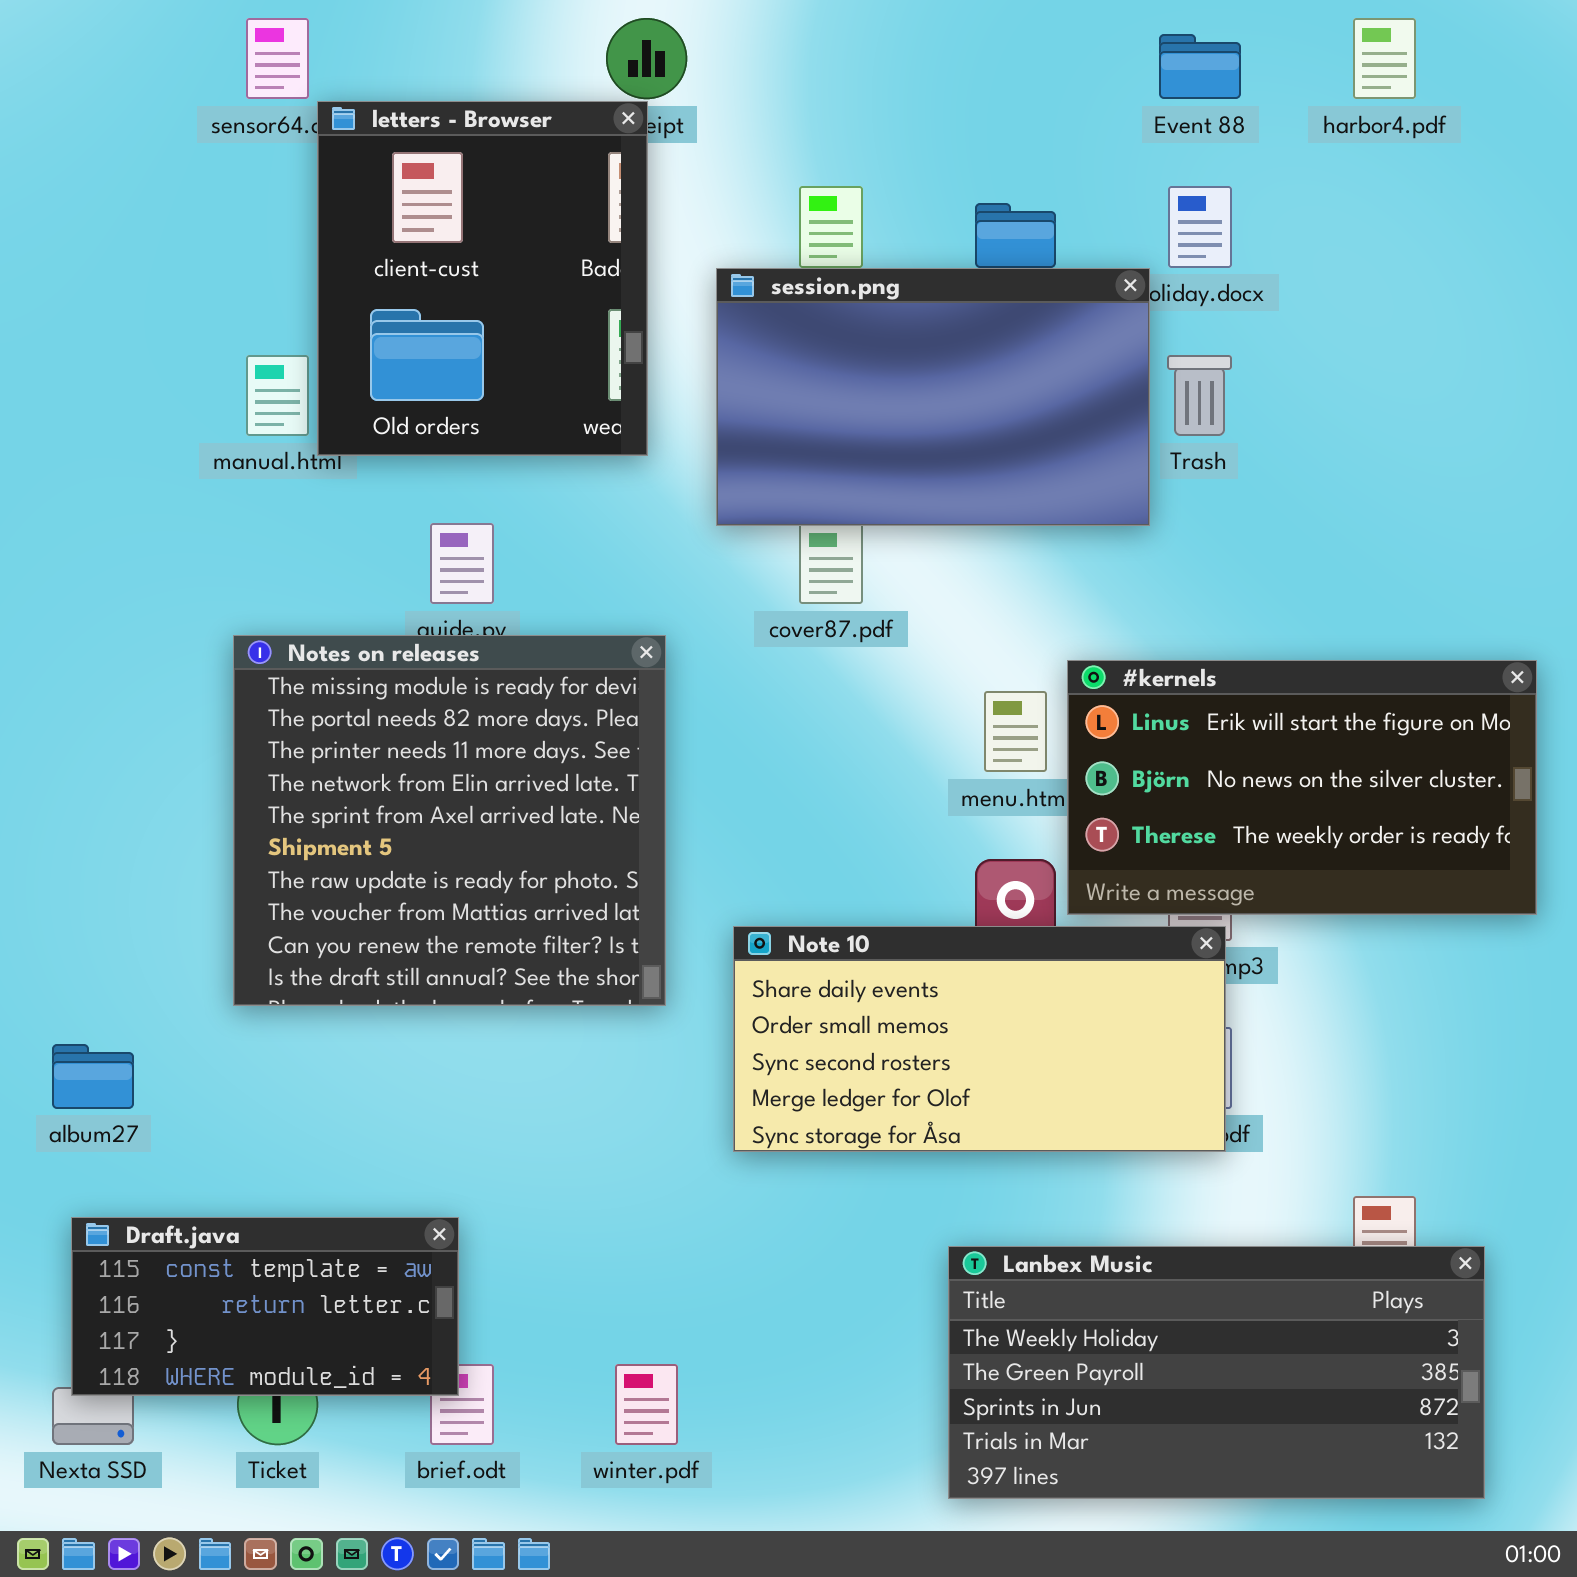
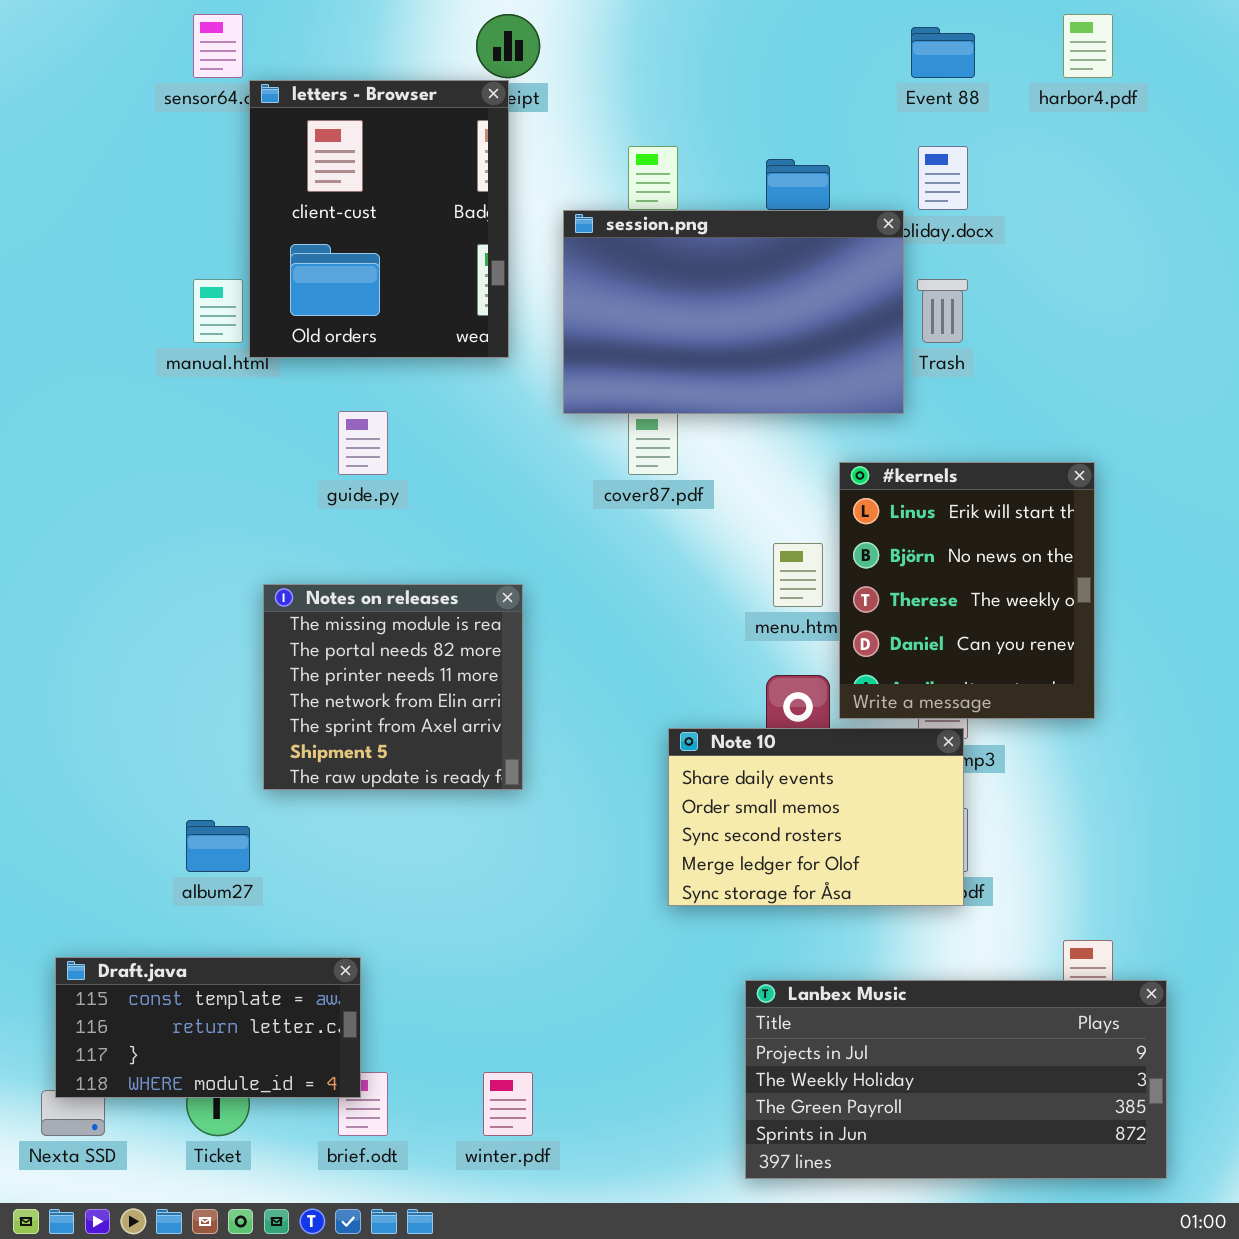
Notes on releases: [233,635,666,1006] -> [263,584,523,790], resized
#kernels: [1067,660,1537,915] -> [839,462,1095,719], resized
Note 10: [733,926,1226,1152] -> [668,728,964,906], resized
album27: [52,1044,134,1109] -> [186,820,250,872], moved
Lanbex Music: [948,1246,1485,1499] -> [745,980,1167,1179], scrolled up 1 row

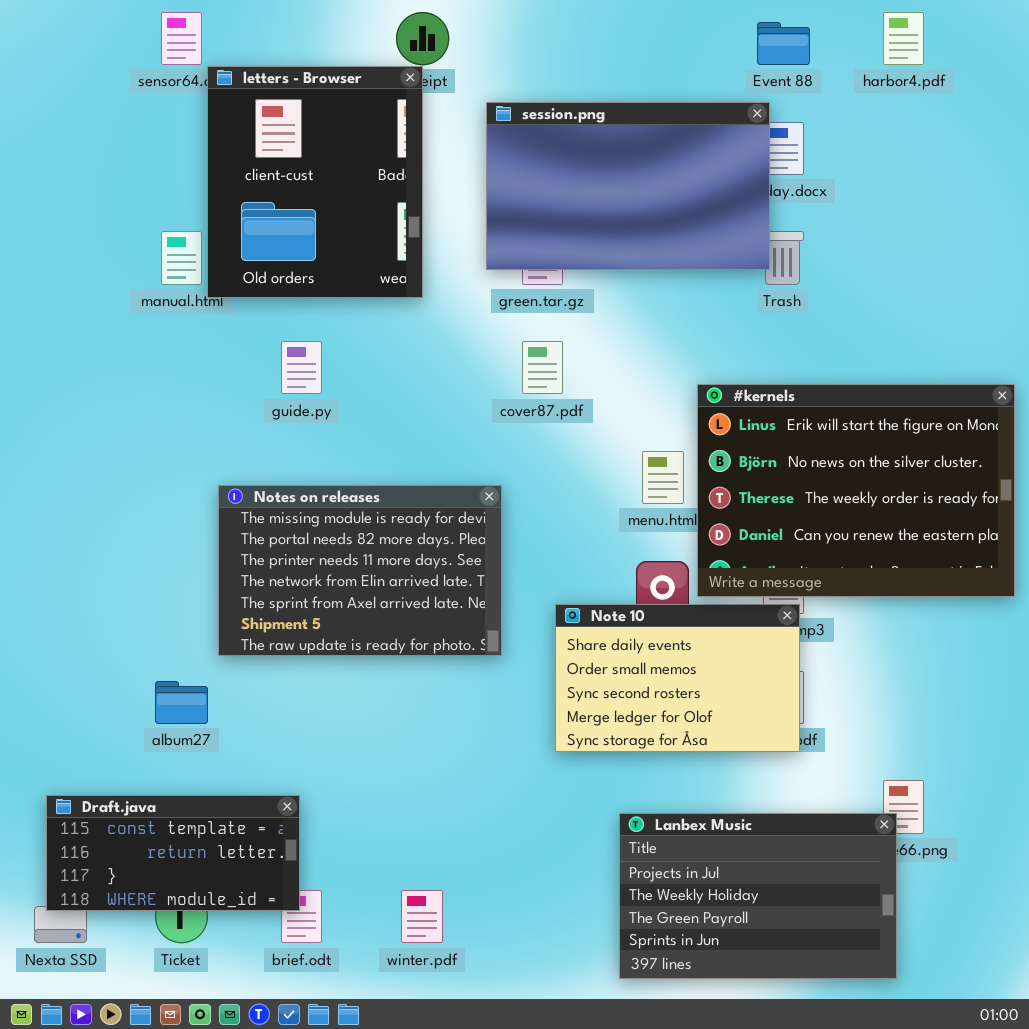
session.png: [563,210,904,414] -> [486,102,770,270], moved
#kernels: [839,462,1095,719] -> [697,384,1015,597], resized
Notes on releases: [263,584,523,790] -> [218,485,502,656], resized
Lanbex Music: [745,980,1167,1179] -> [619,813,897,979], resized

